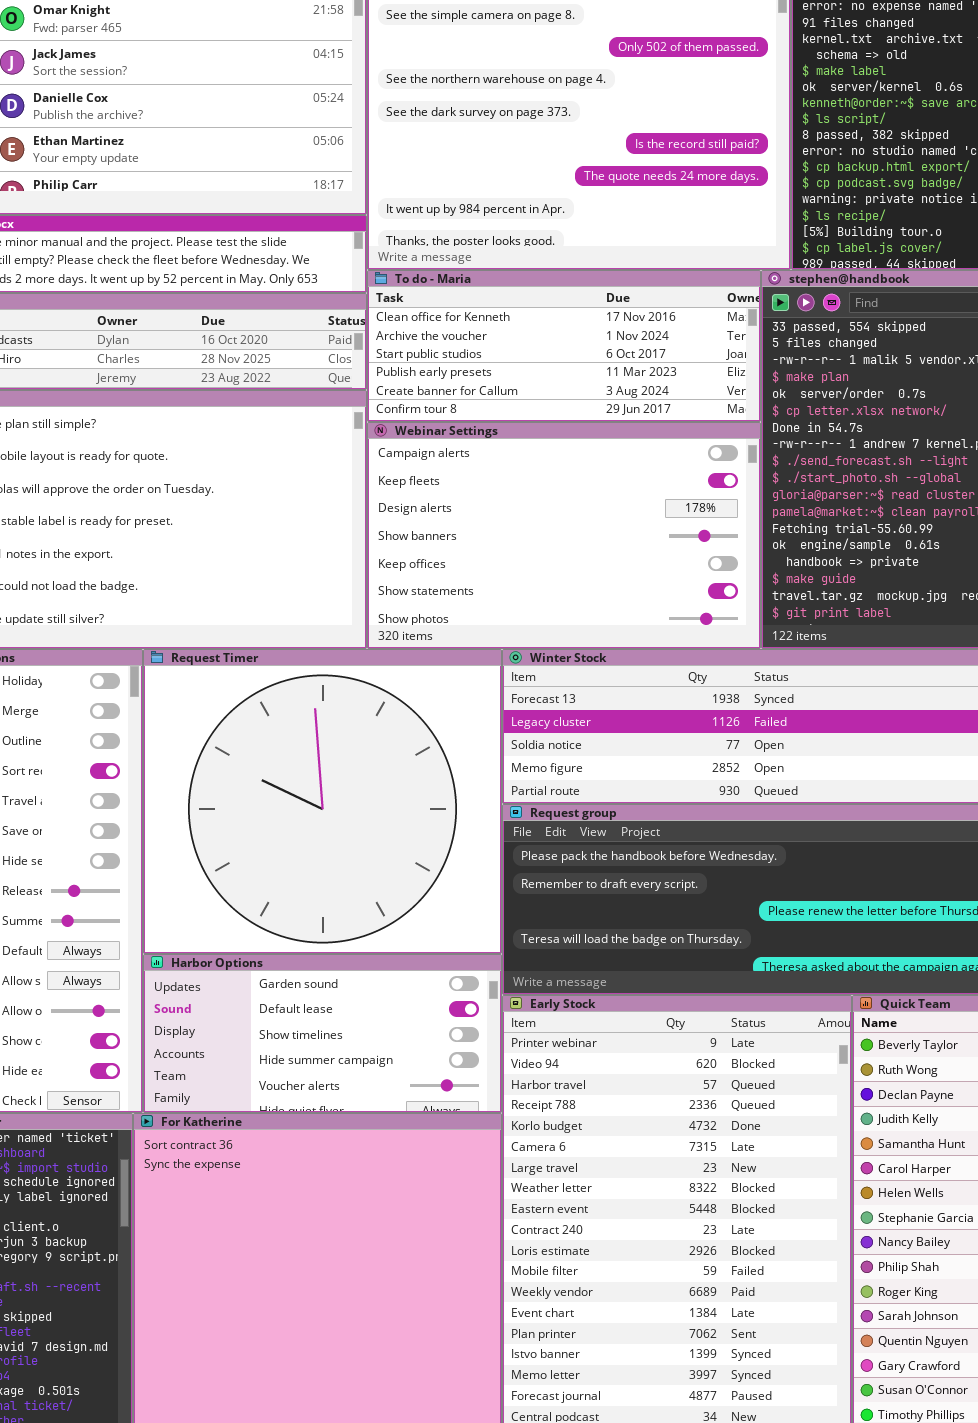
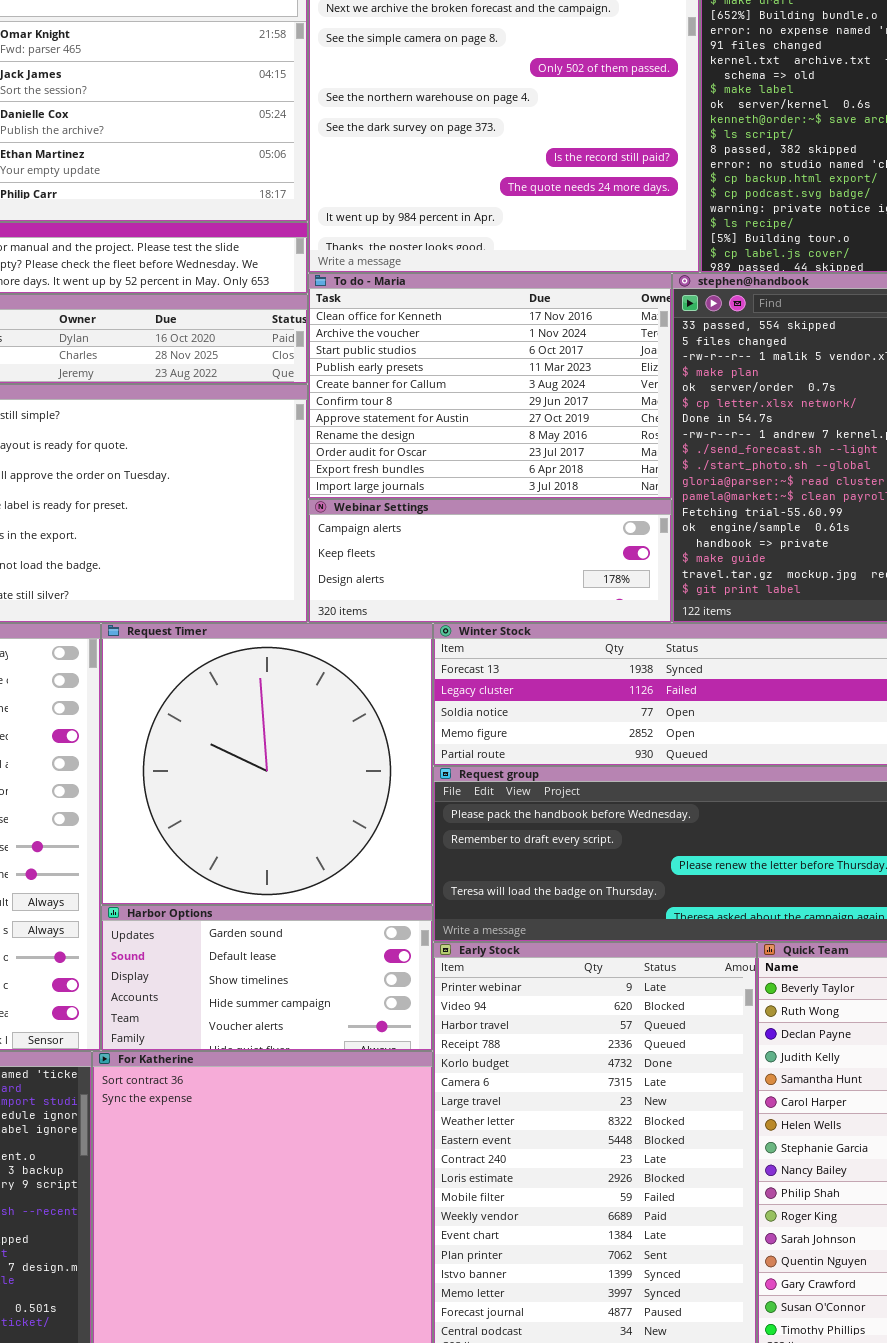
To do - Maria: [367,270,761,422] -> [308,273,672,499], resized
Webinar Settings: [367,422,761,649] -> [308,499,672,623], resized

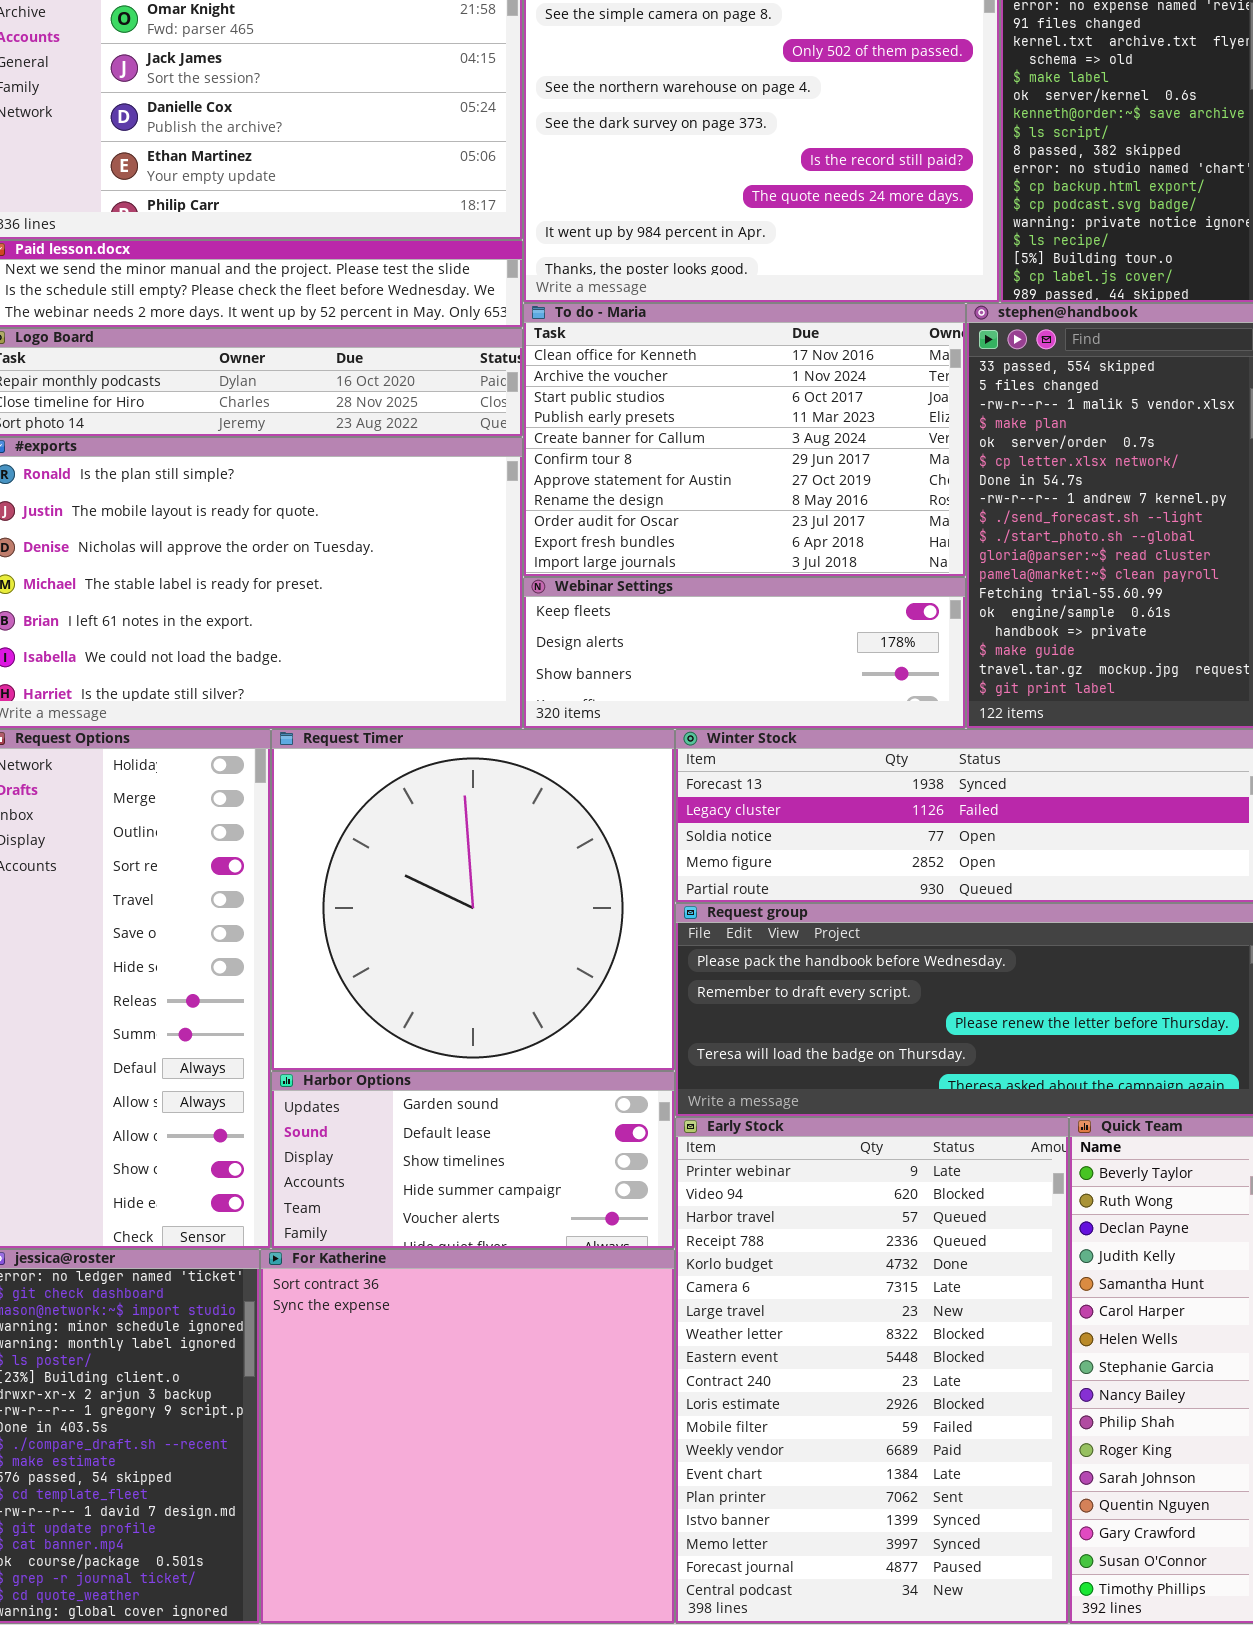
Webinar Settings: [308,499,672,623] -> [523,577,966,729], scrolled down 1 row

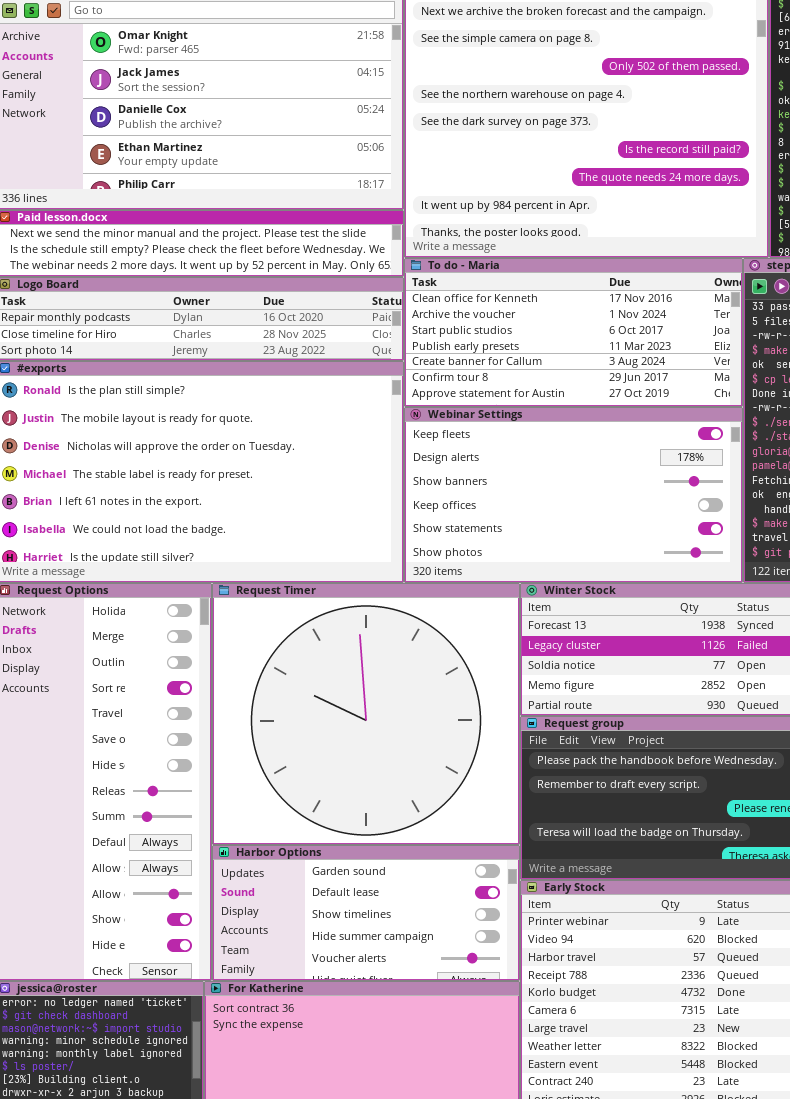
To do - Maria: [523,303,966,577] -> [404,258,743,407], resized
Webinar Settings: [523,577,966,729] -> [404,407,743,583], resized

